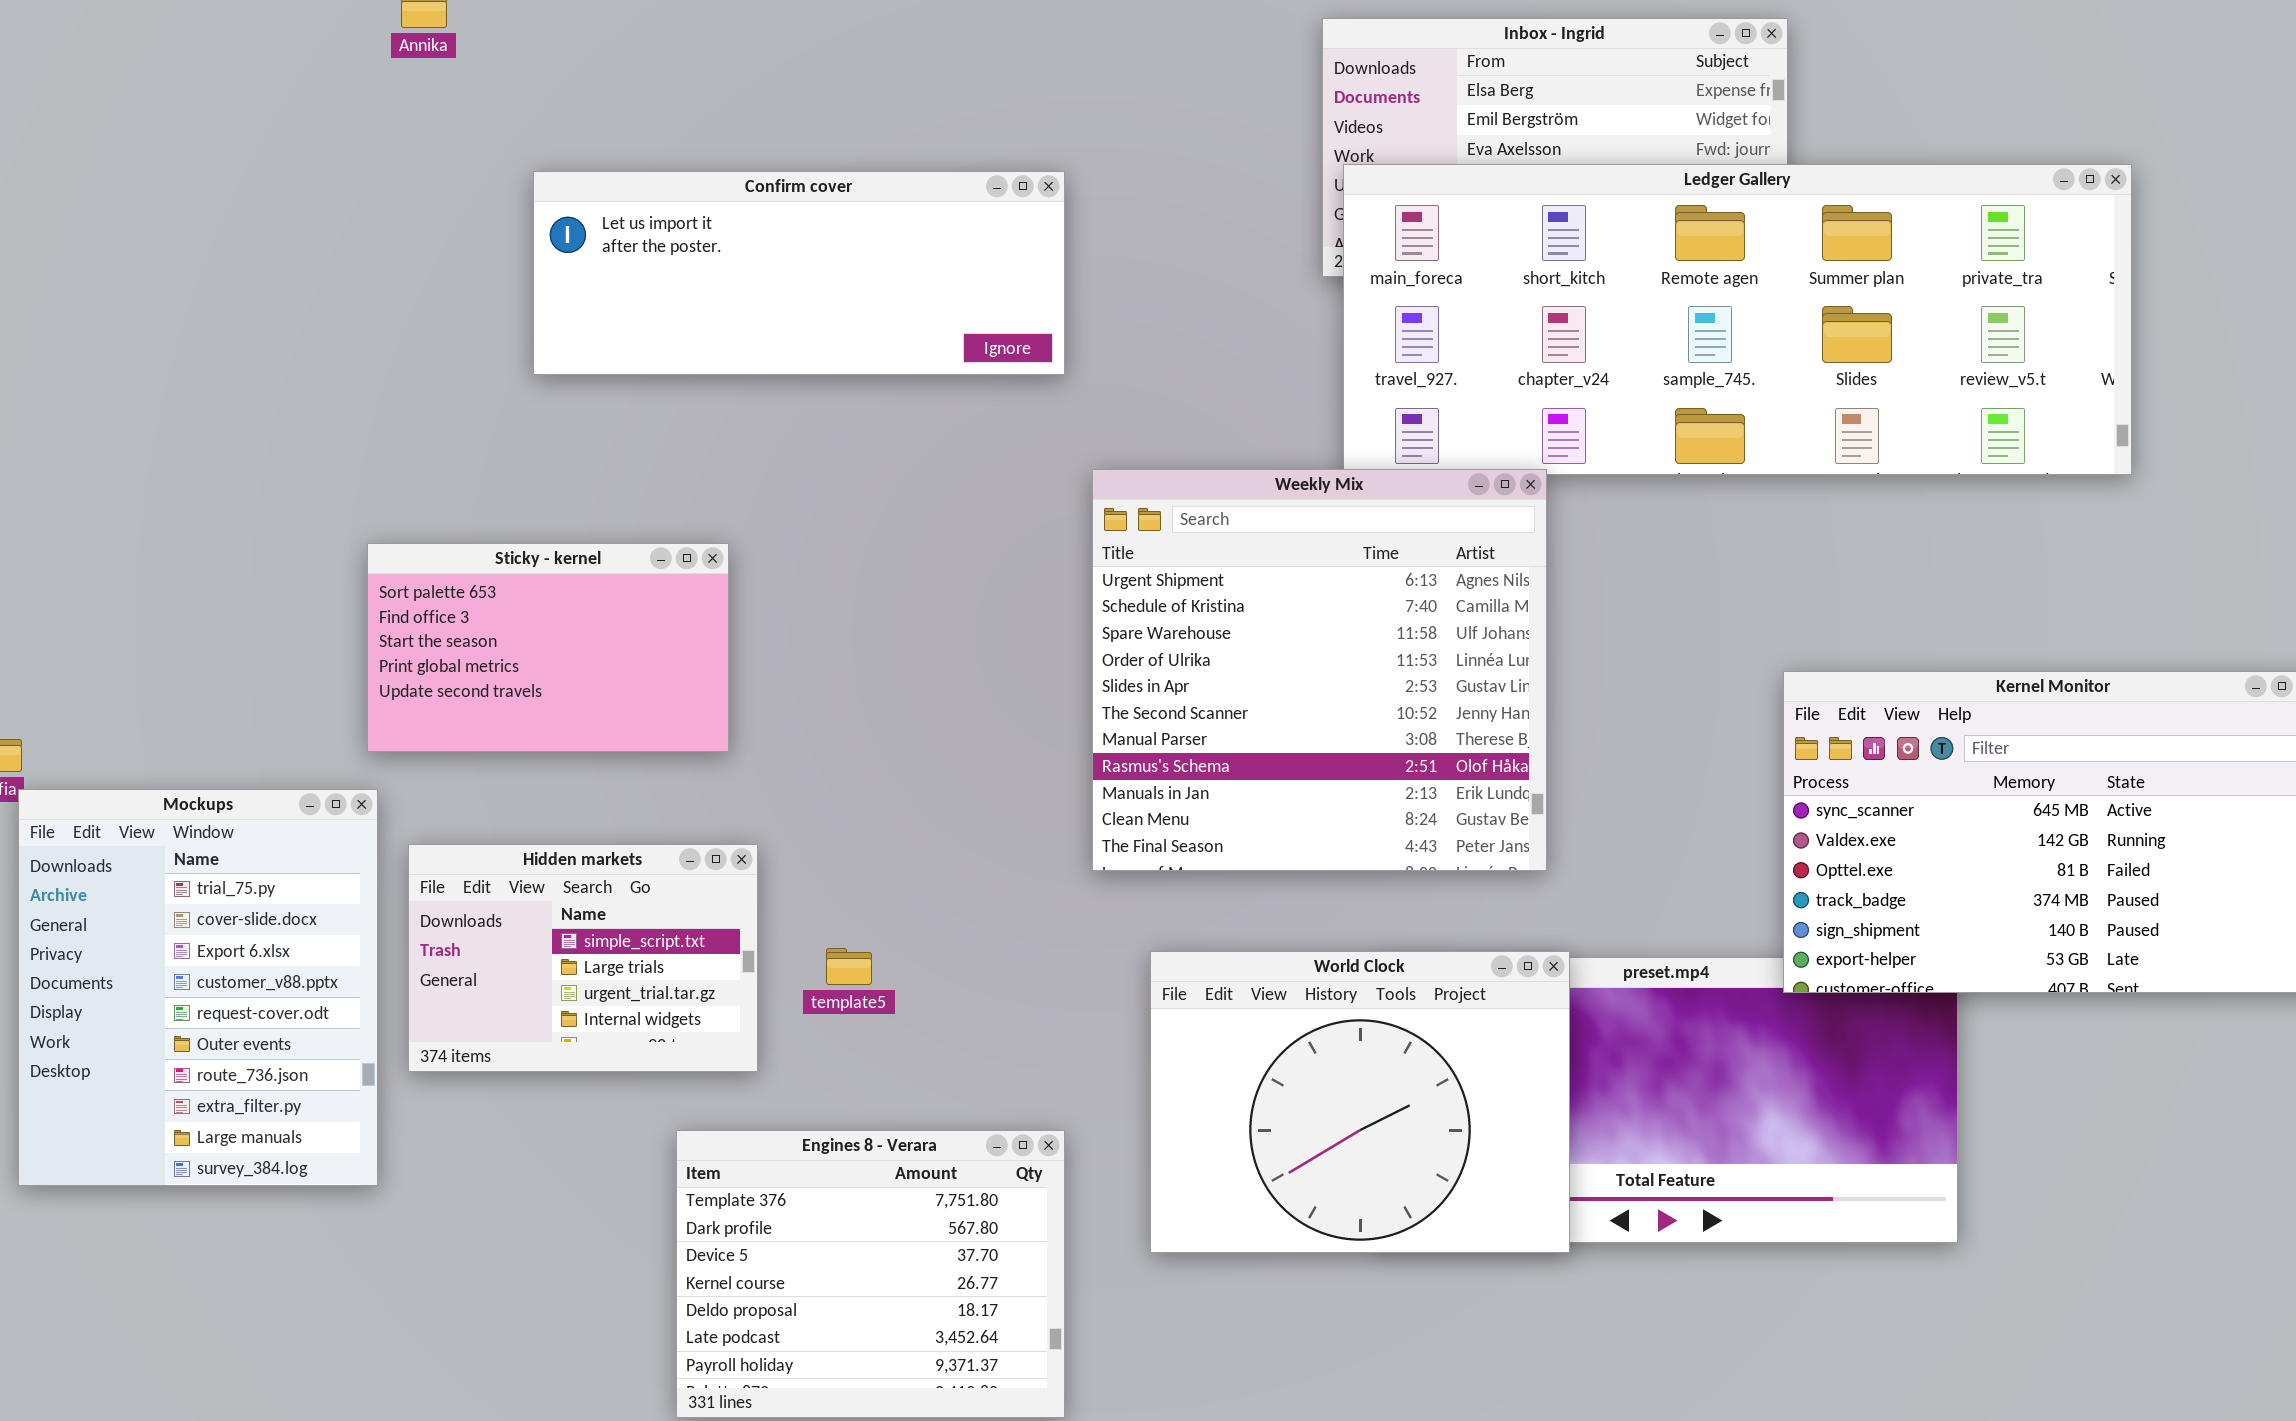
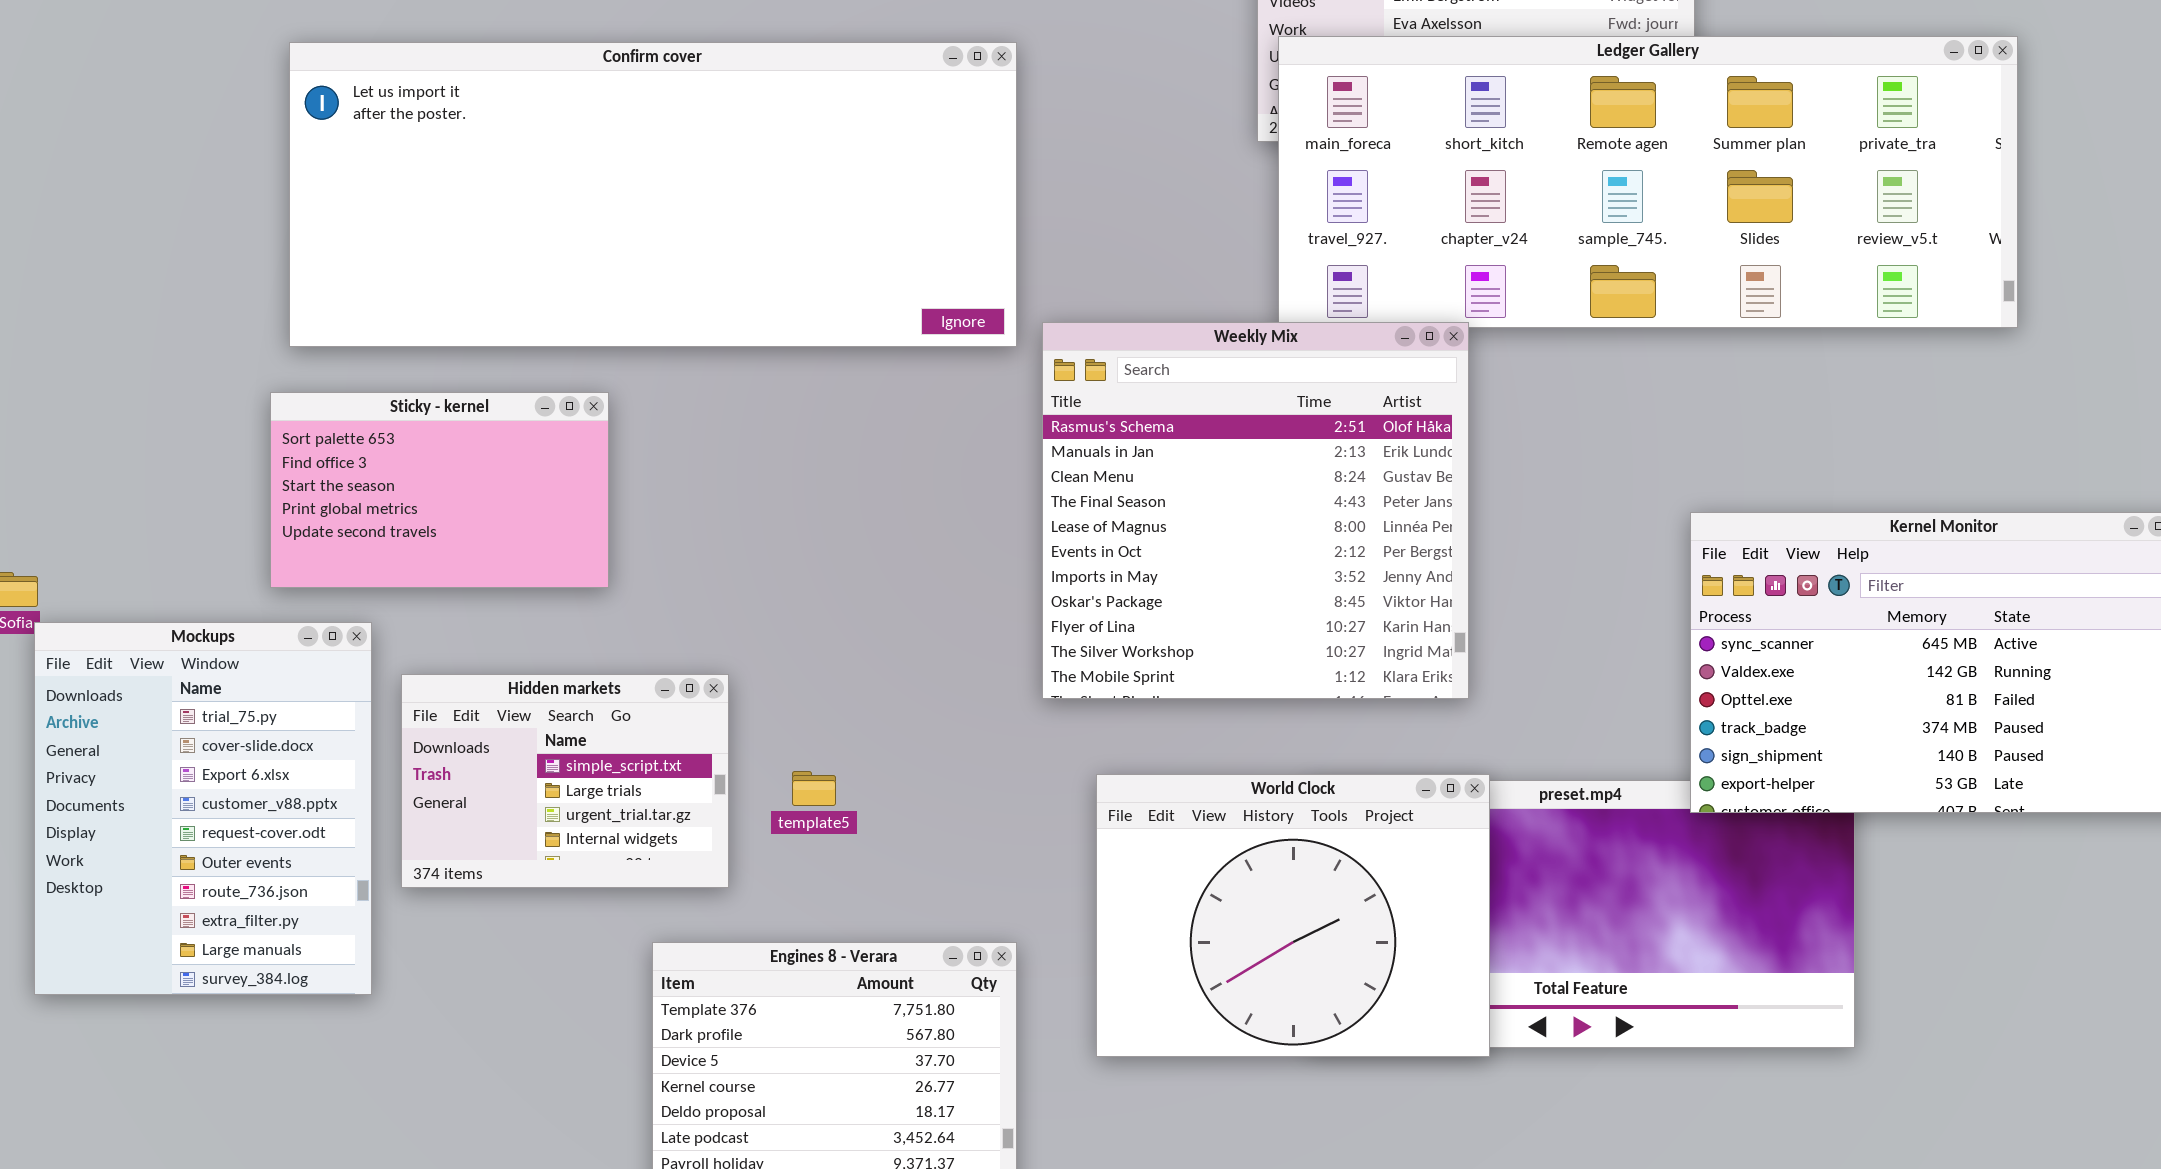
Confirm cover: [533,171,1065,375] -> [289,42,1017,347], resized
Weekly Mix: [1092,469,1547,871] -> [1042,322,1469,699], scrolled down 7 rows
Sticky - kernel: [367,543,729,752] -> [270,392,609,588], moved

